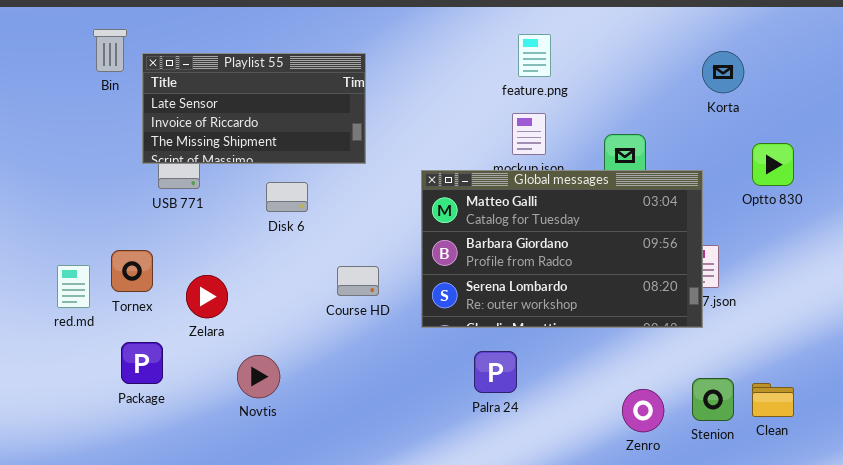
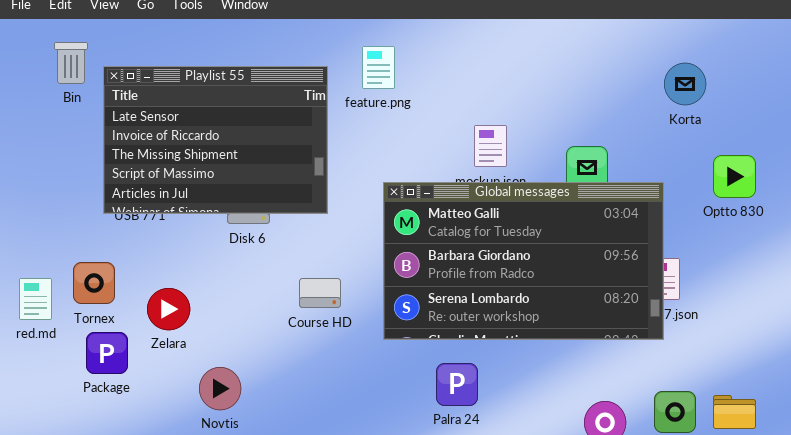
feature.png: [518,34,551,77] -> [362,46,395,89], moved
Playlist 55: [142,53,366,164] -> [103,66,328,214], resized
Package: [121,342,163,384] -> [86,332,128,374], moved

